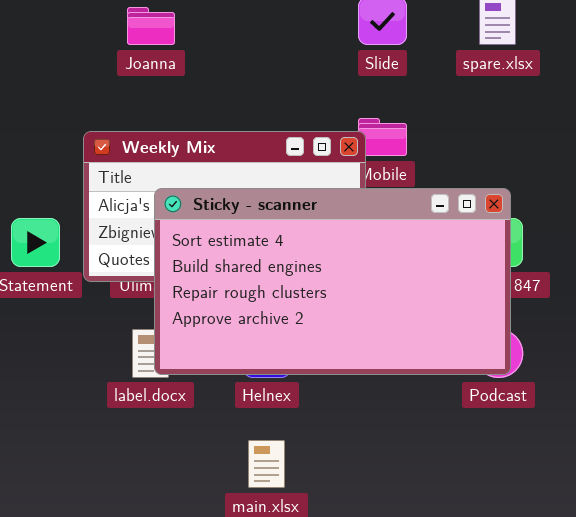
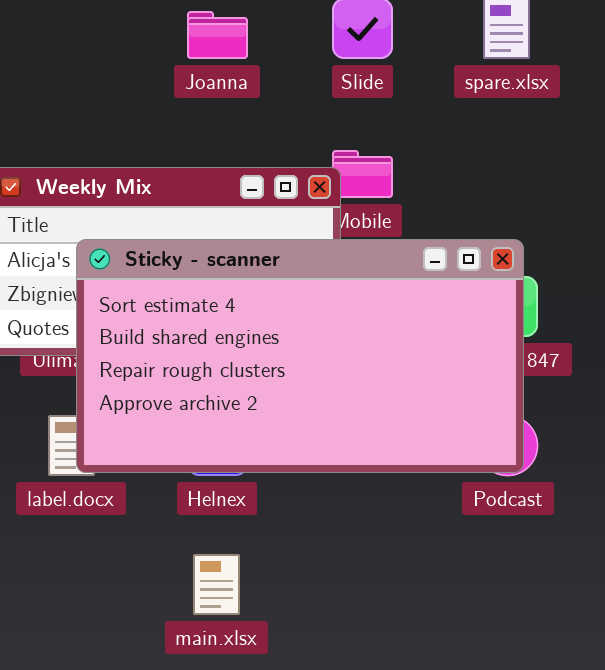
Joanna: [127,7,175,45] -> [187,11,248,59], moved

